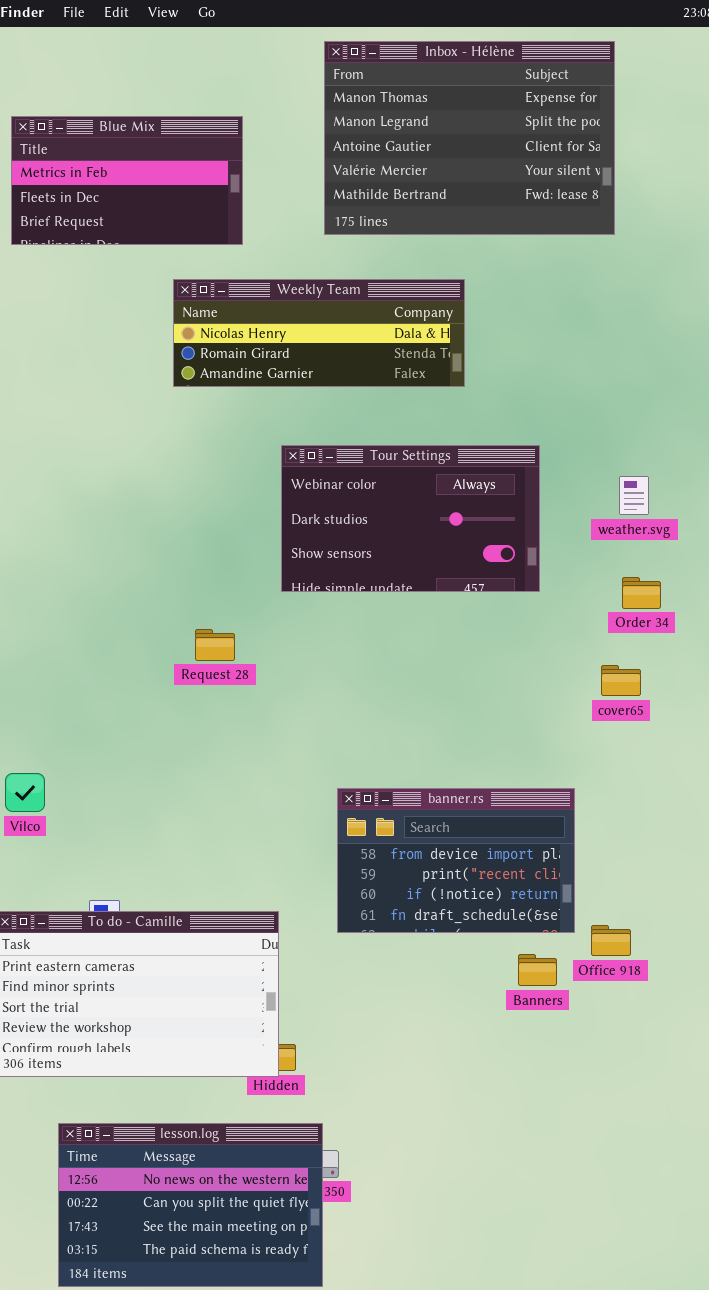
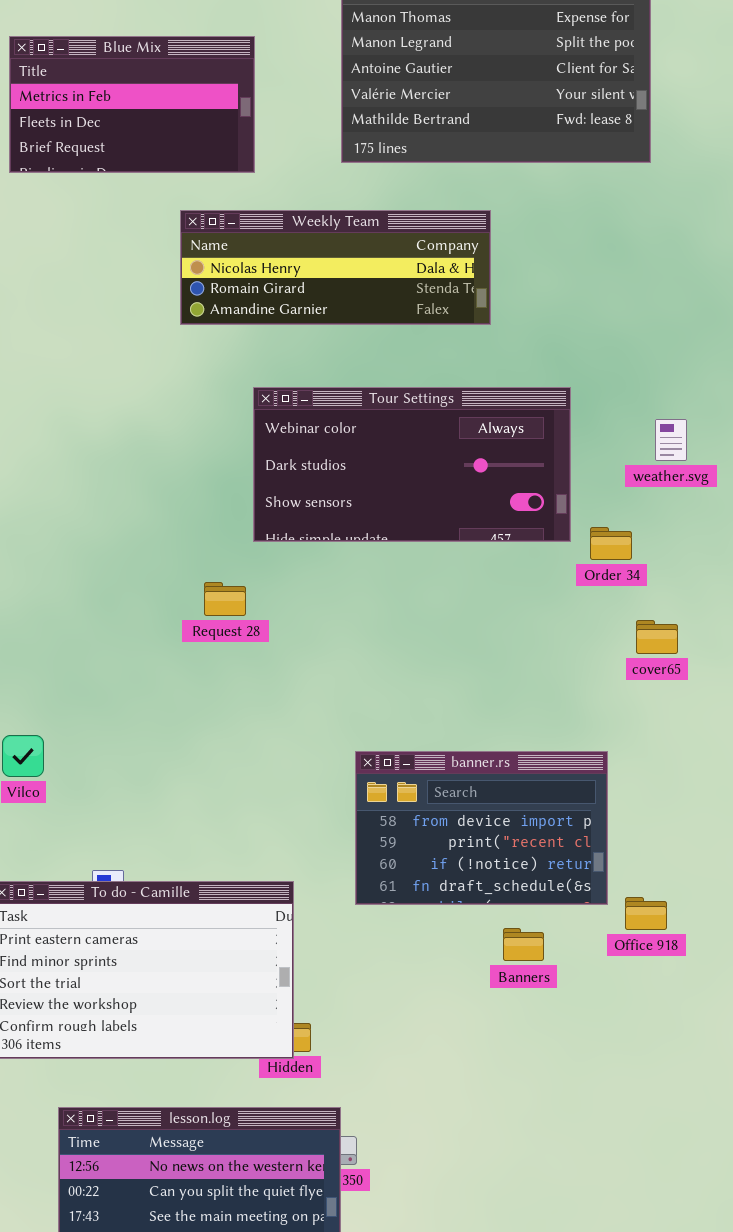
Tour Settings: [281,445,540,592] -> [253,387,571,542], resized
Order 34: [622,577,661,609] -> [590,527,632,560], moved
Banners: [518,954,557,986] -> [503,928,544,961], moved

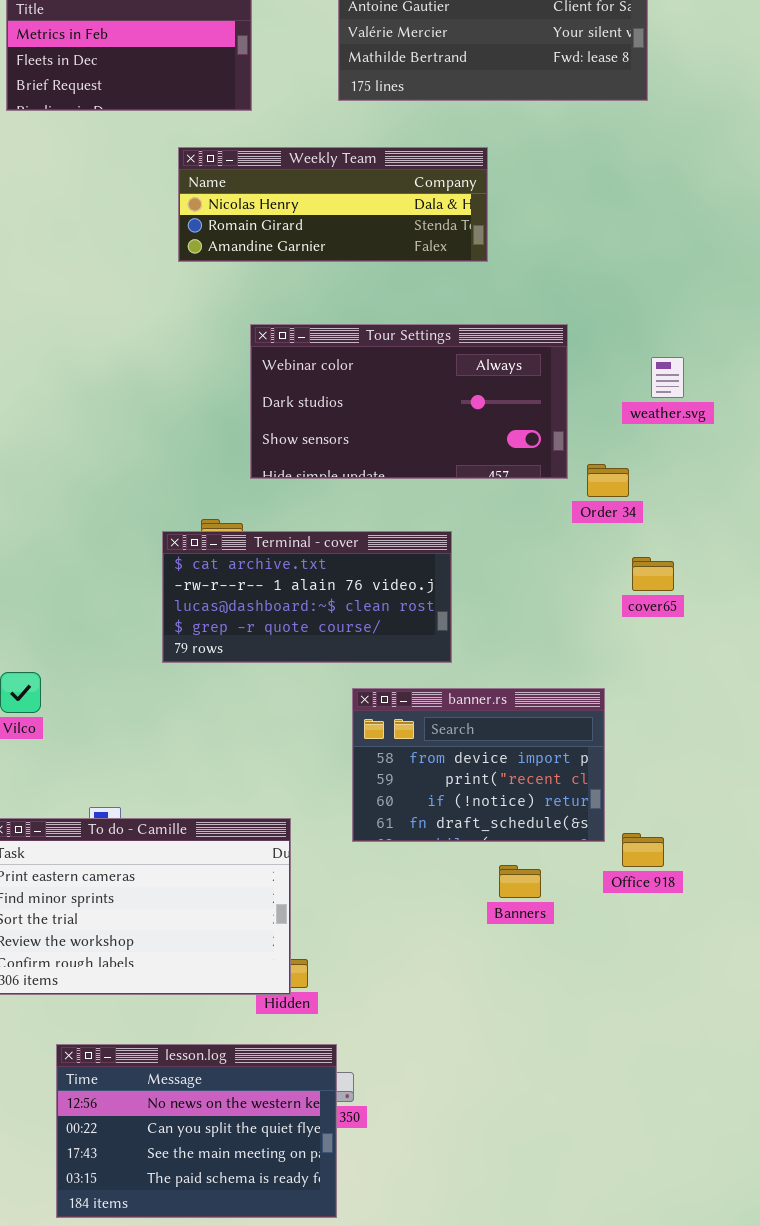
Terminal - cover: none -> [162,531,452,663], opened

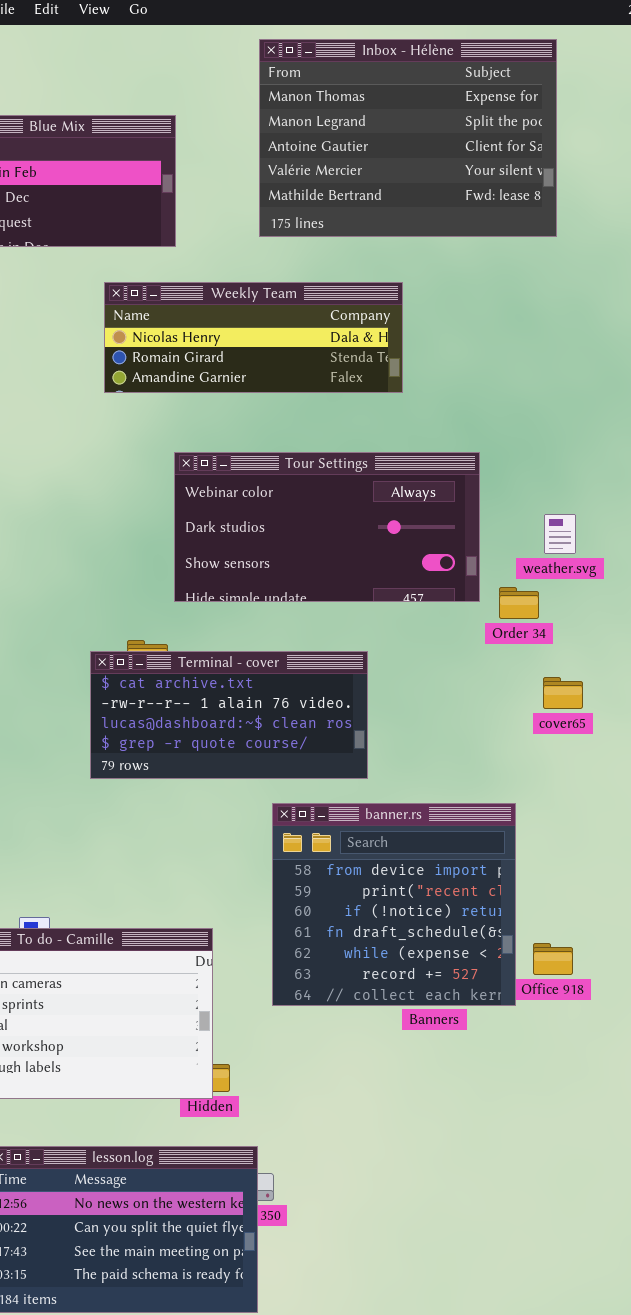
weather.svg: [651,357,684,398] -> [544,514,576,554], moved
banner.rs: [352,688,605,842] -> [272,803,516,1006], resized

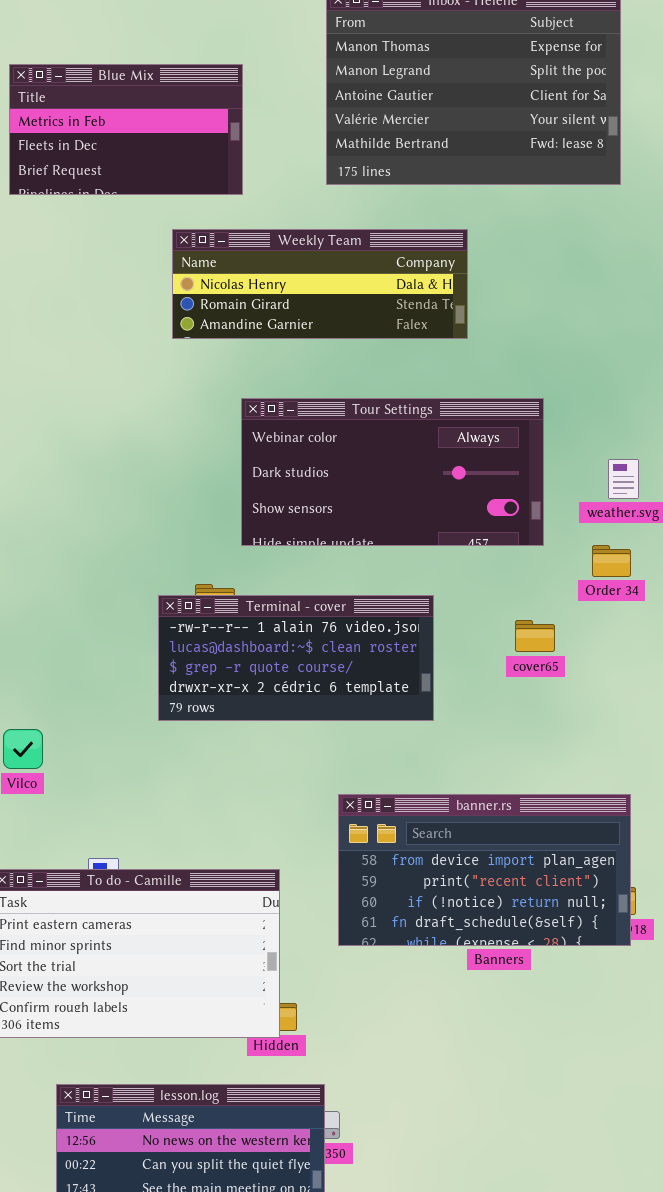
Order 34: [499,587,539,619] -> [592,545,631,577], moved
Terminal - cover: [90,651,368,779] -> [158,595,434,721], scrolled down 1 row
cover65: [543,677,583,709] -> [515,620,555,652], moved
banner.rs: [272,803,516,1006] -> [338,794,631,946], resized

